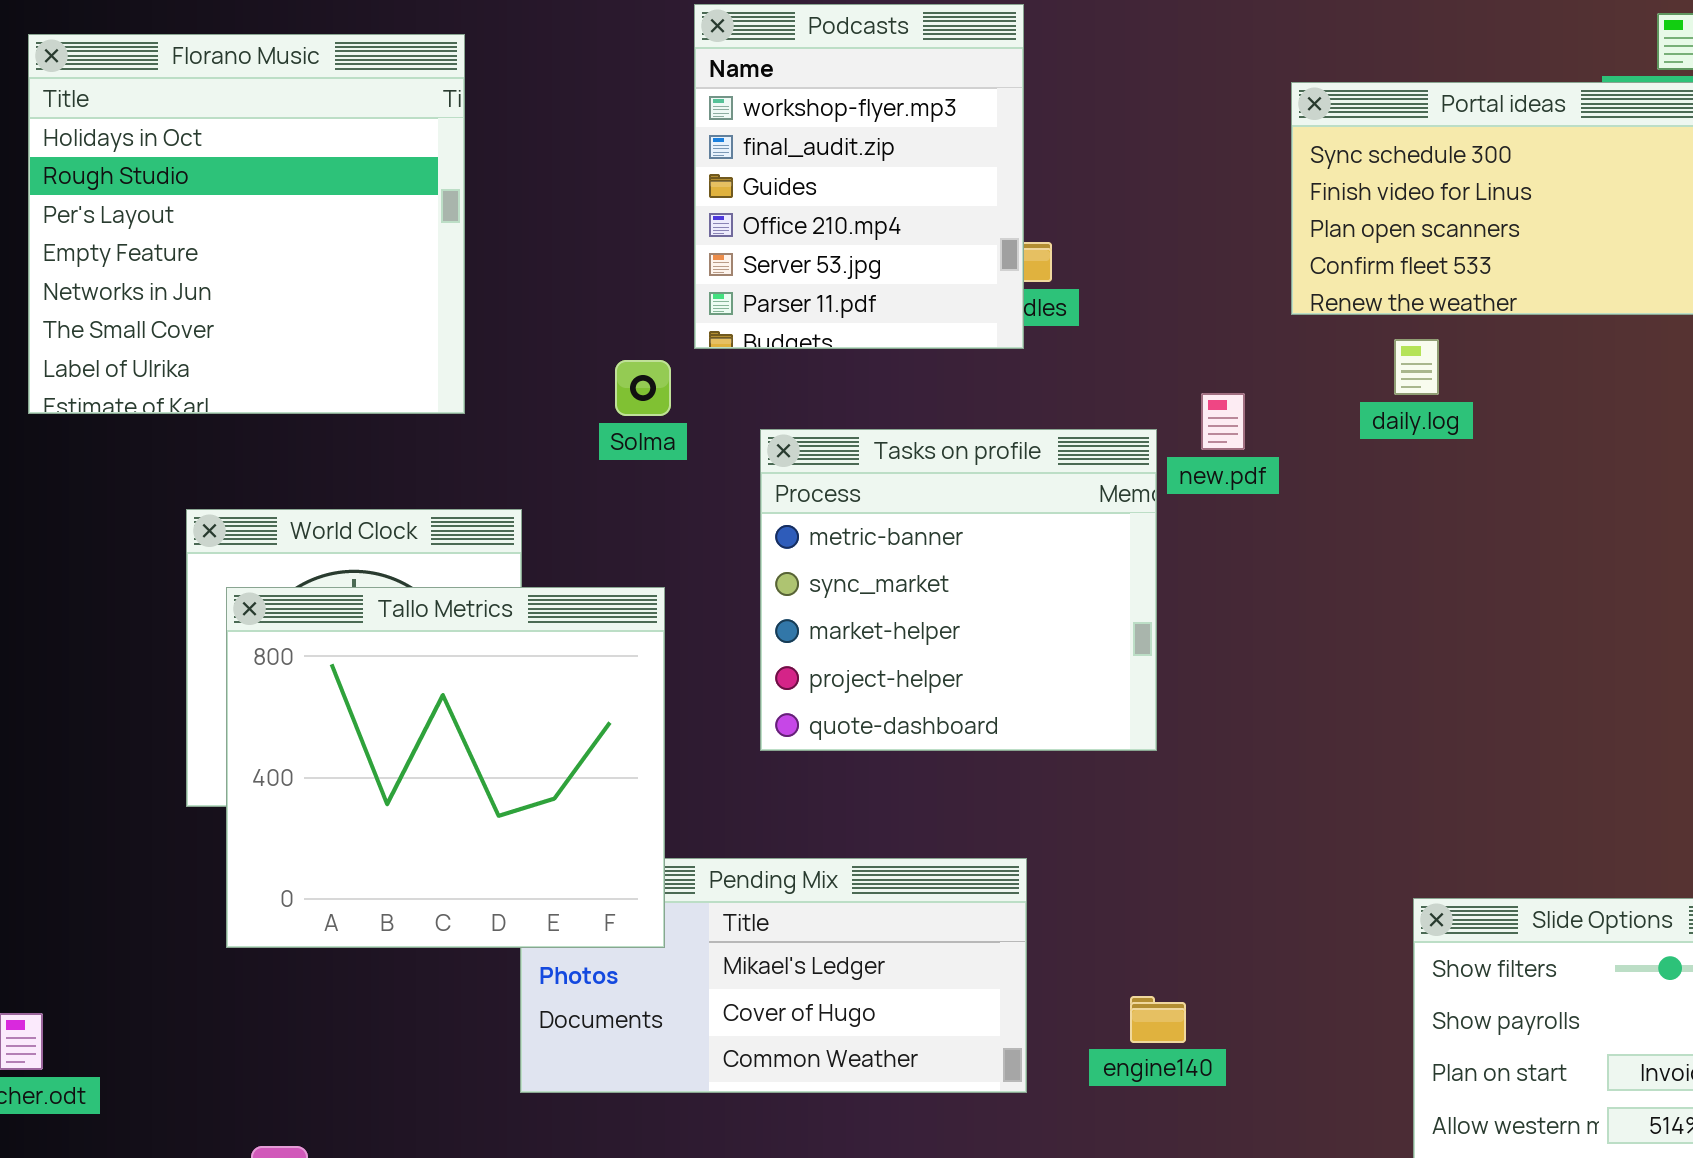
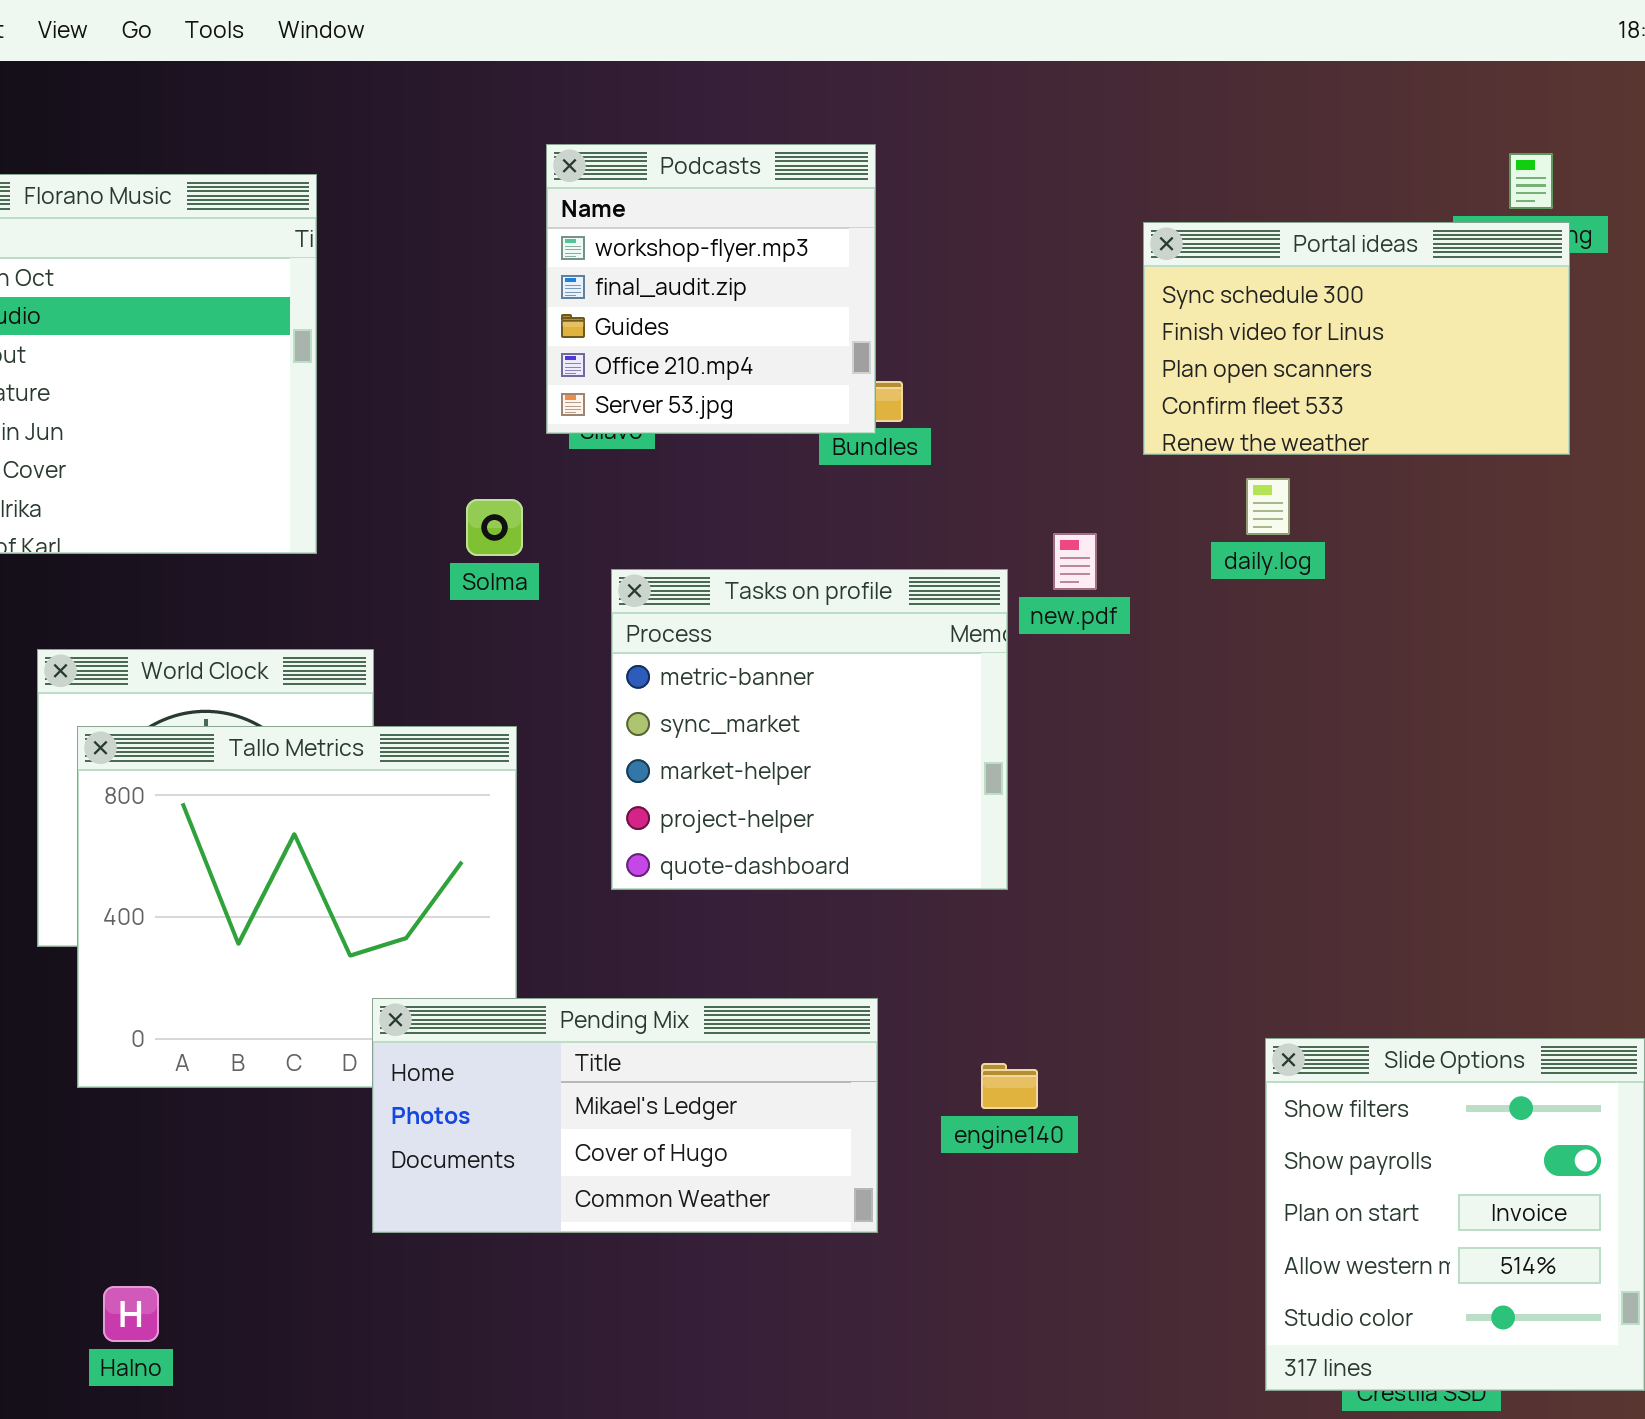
Podcasts: [694,4,1024,349] -> [546,144,876,434], resized
Pending Mix: [520,858,1027,1093] -> [372,998,878,1233], raised
engine140: [1130,996,1186,1043] -> [981,1063,1038,1109], moved

